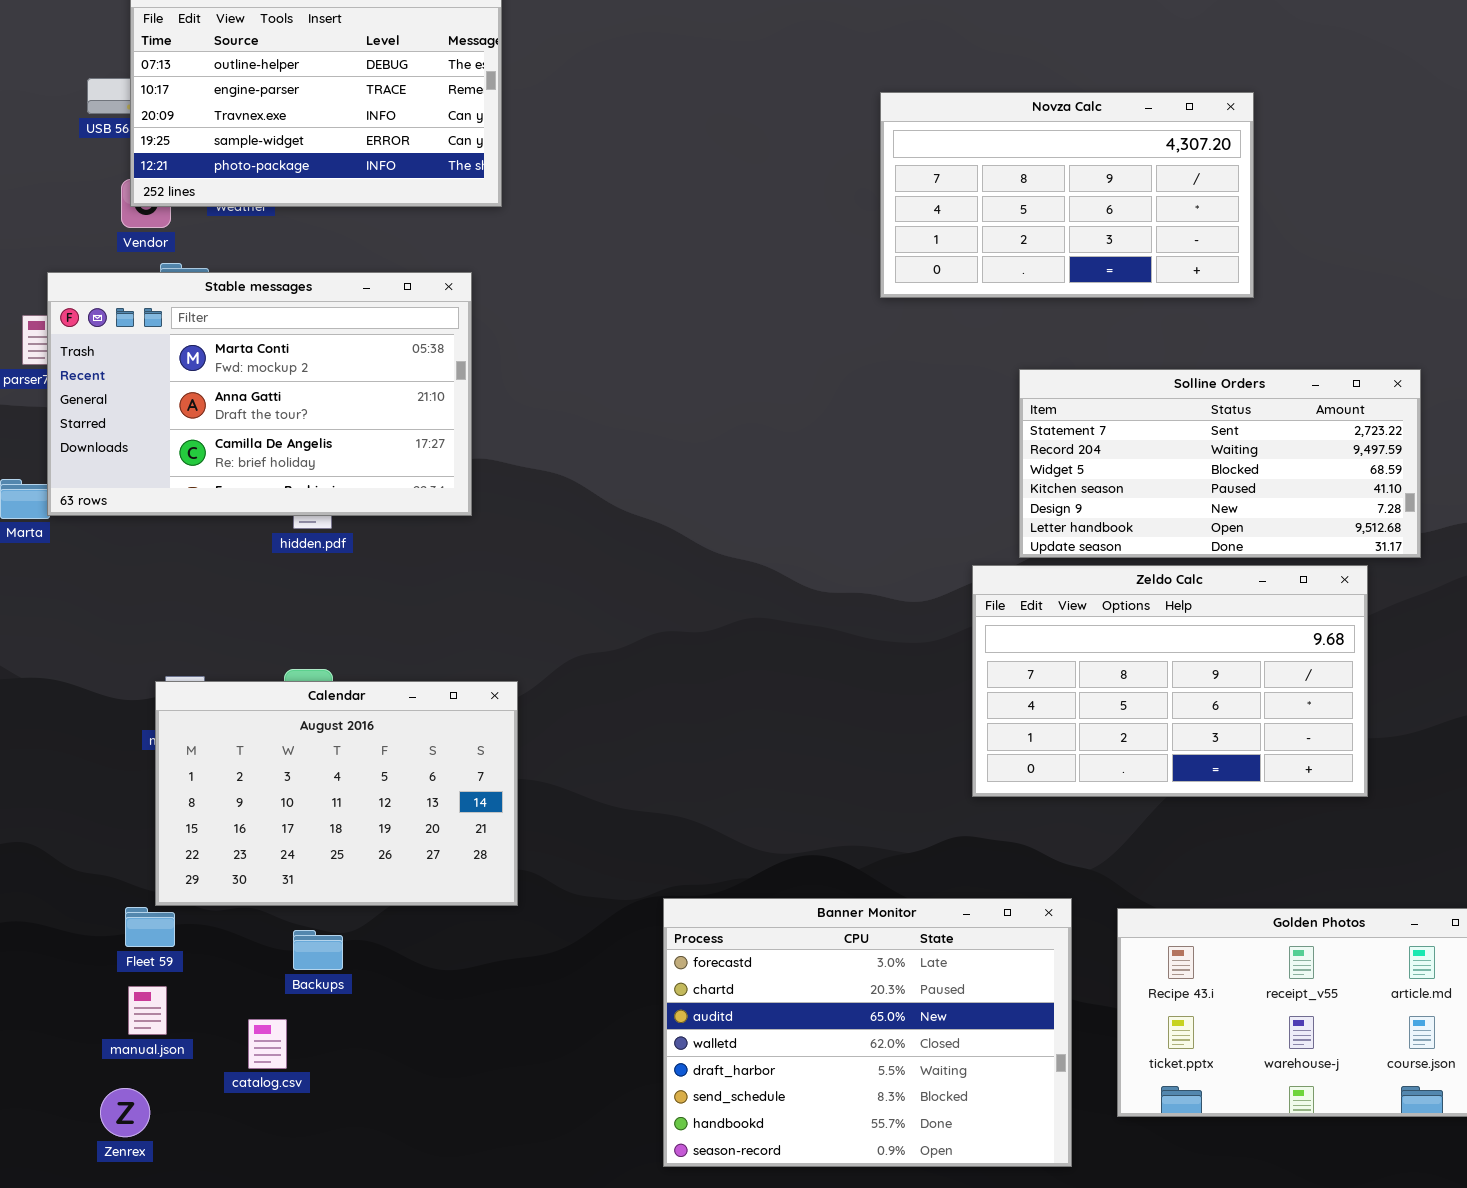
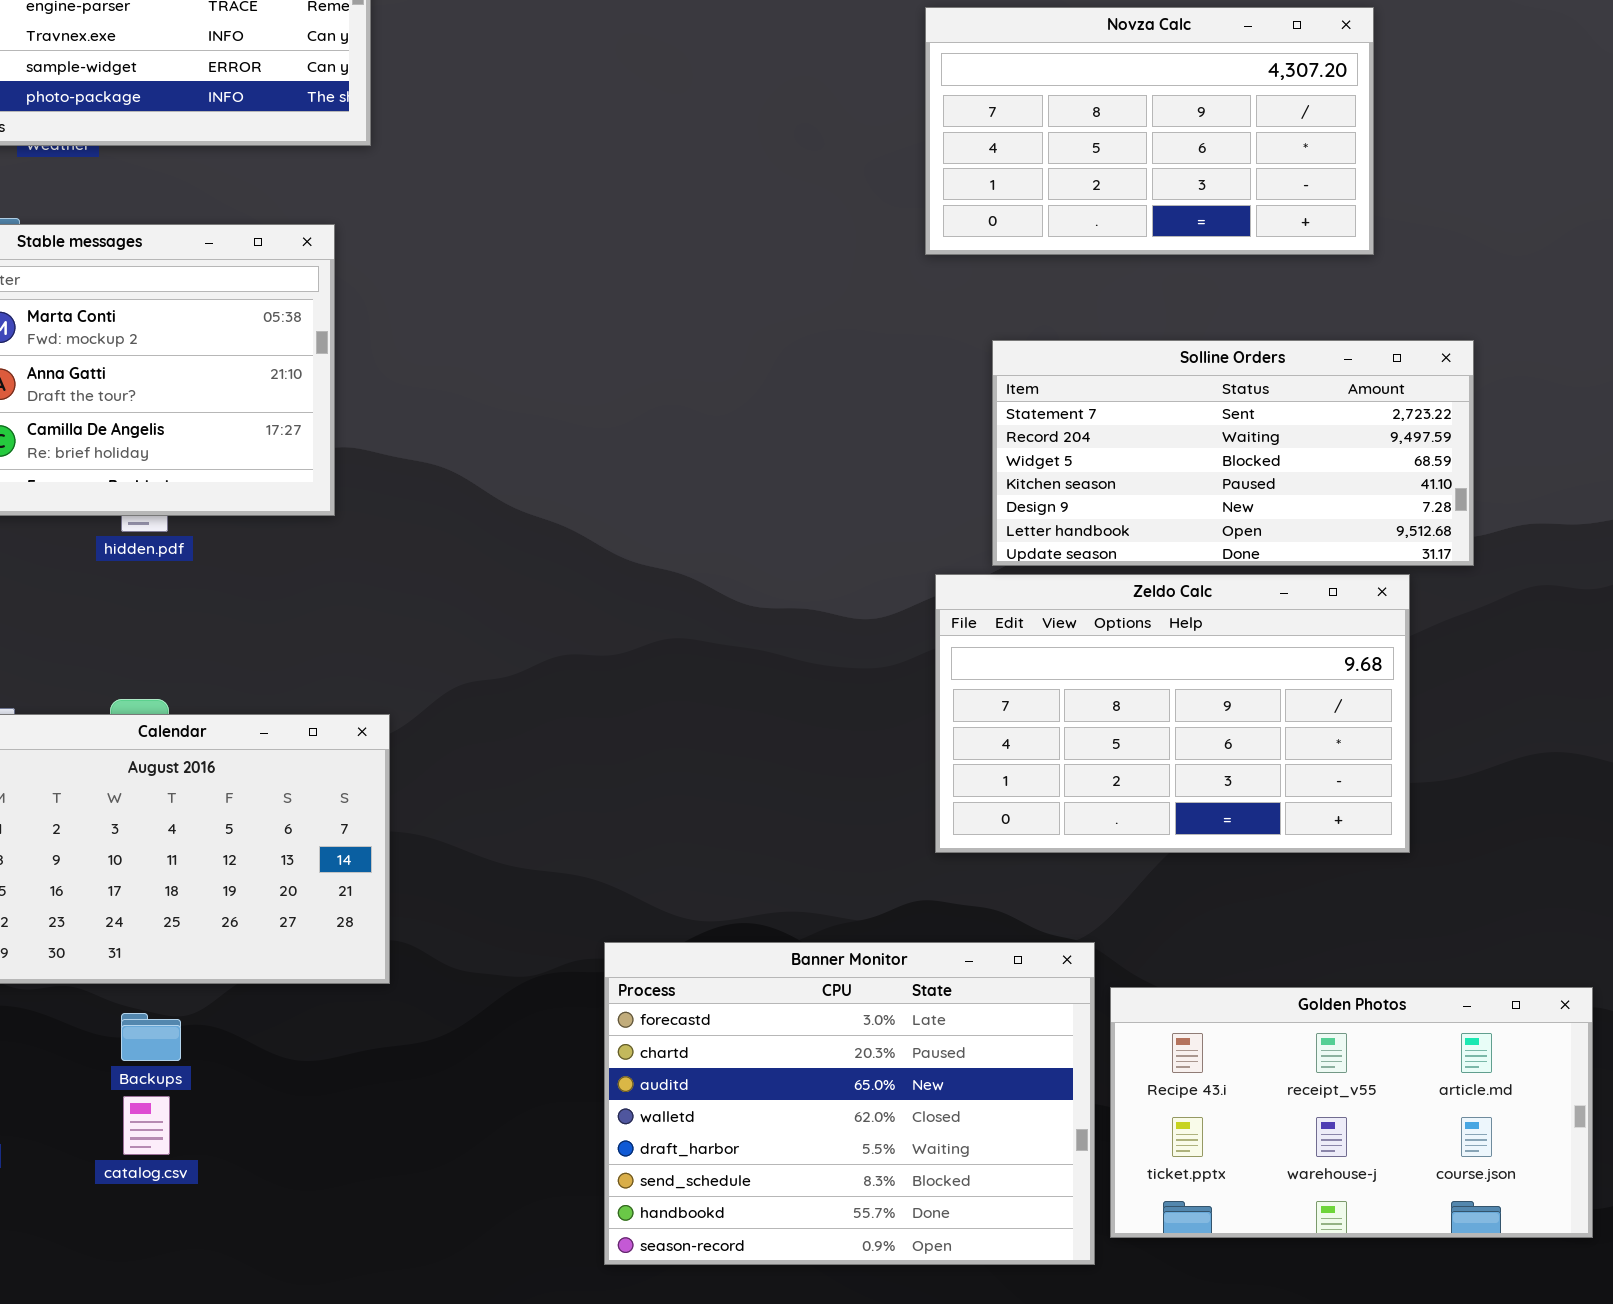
Novza Calc: [880,92,1254,298] -> [925,7,1374,255], moved
Banner Monitor: [663,898,1072,1167] -> [604,942,1095,1265], moved
catalog.csv: [248,1019,287,1069] -> [123,1096,170,1155], moved

